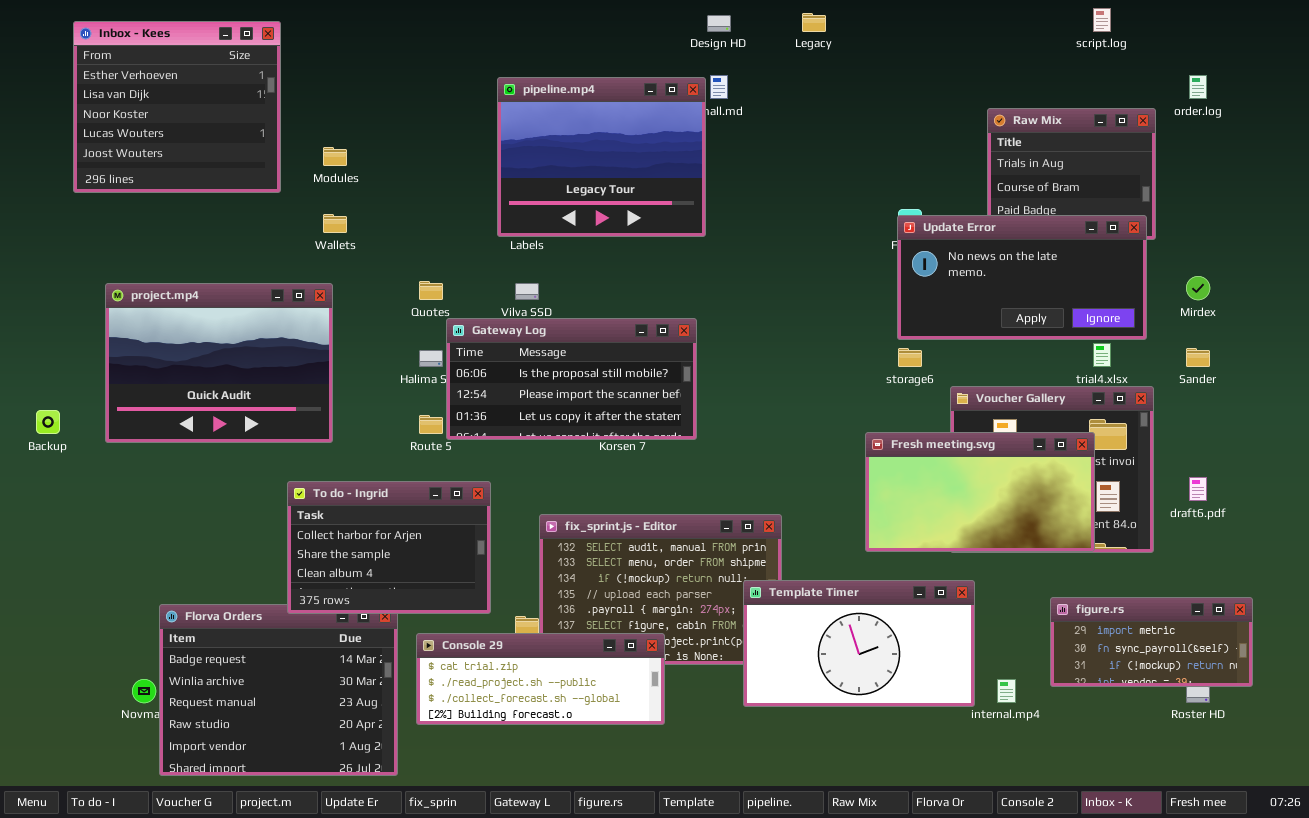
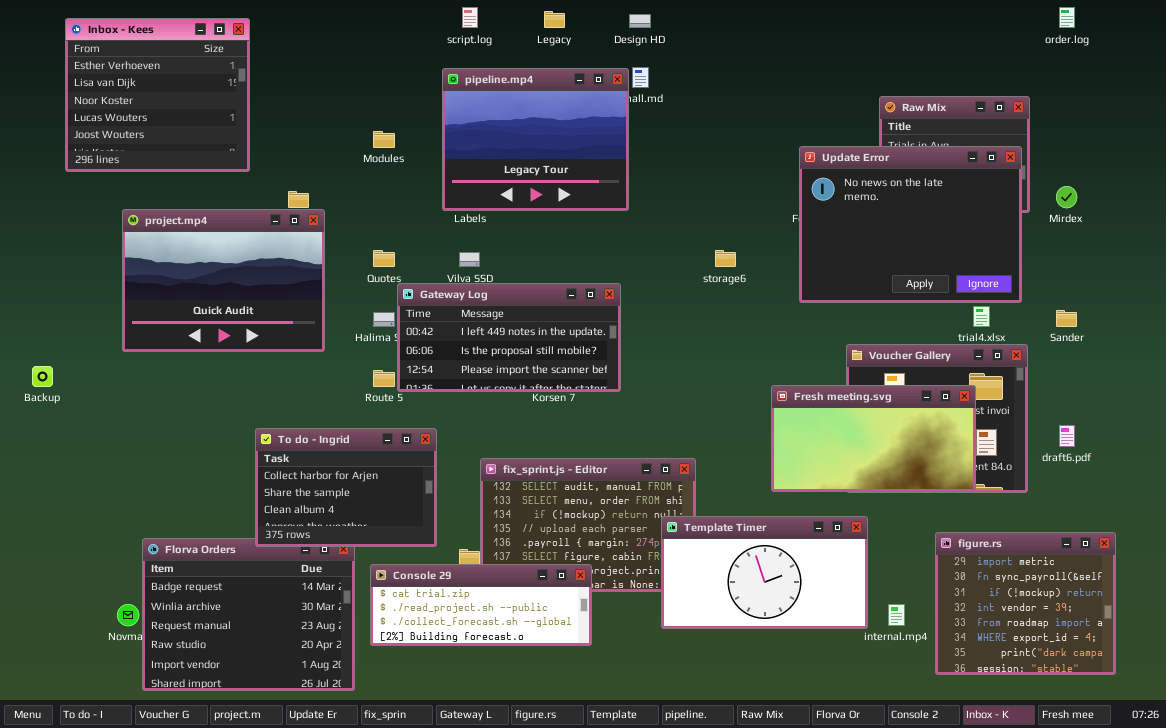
script.log: [1093,8,1111,32] -> [462,7,478,28], moved
Legacy: [802,13,826,32] -> [544,11,565,28], moved
order.log: [1189,75,1207,99] -> [1059,7,1075,28], moved
Modules: [323,147,347,166] -> [373,131,395,148], moved
Update Error: [897,215,1147,340] -> [799,146,1022,303], resized
Mirdex: [1186,276,1210,300] -> [1056,186,1077,208], moved
project.mp4: [105,283,333,443] -> [122,209,325,352], moved
Gateway Log: [446,318,697,440] -> [397,283,621,392], scrolled up 1 row
storage6: [898,348,922,367] -> [715,250,736,267], moved
figure.rs: [1050,597,1253,687] -> [935,532,1116,675], resized

